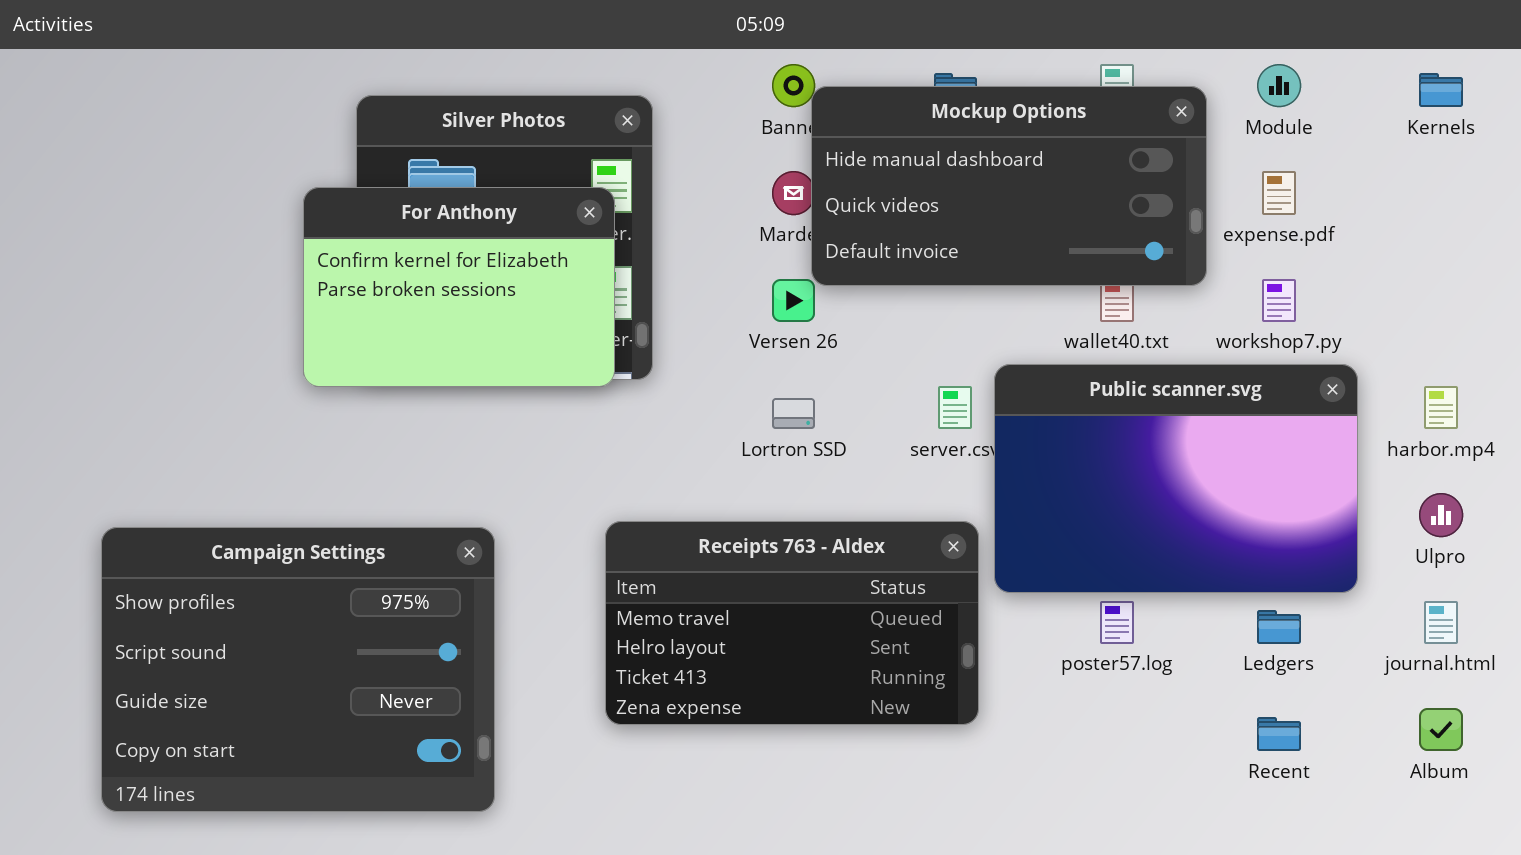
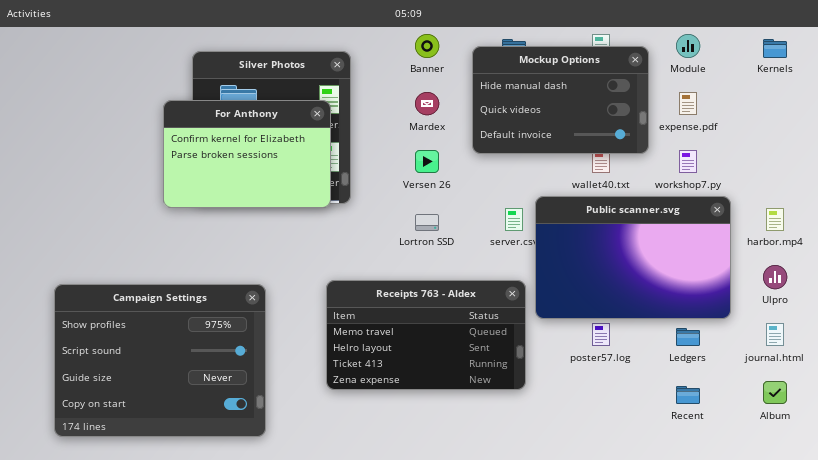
Mockup Options: [811,86,1207,286] -> [472,46,649,154], resized

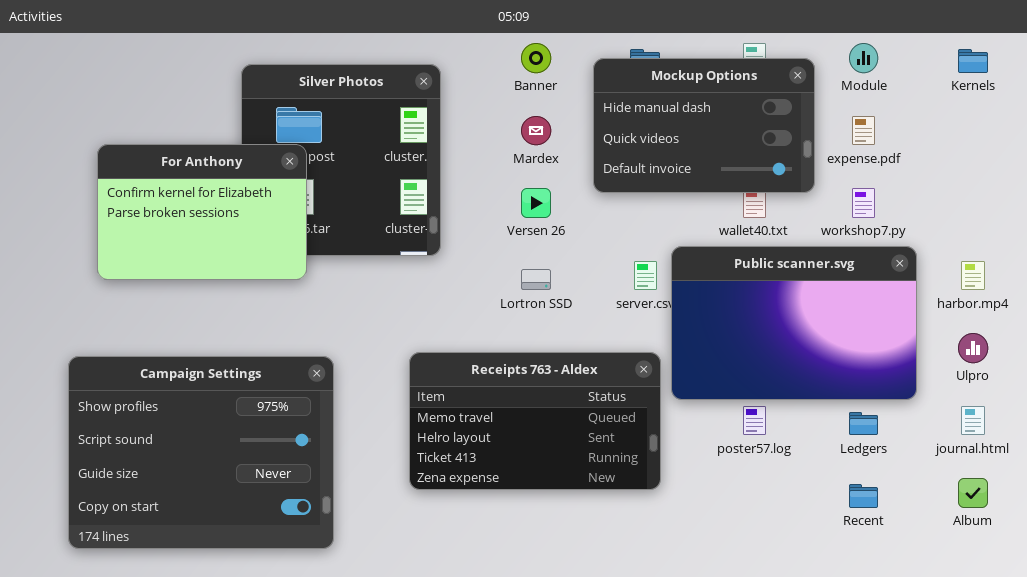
For Anthony: [163,100,331,208] -> [97,144,307,280], moved

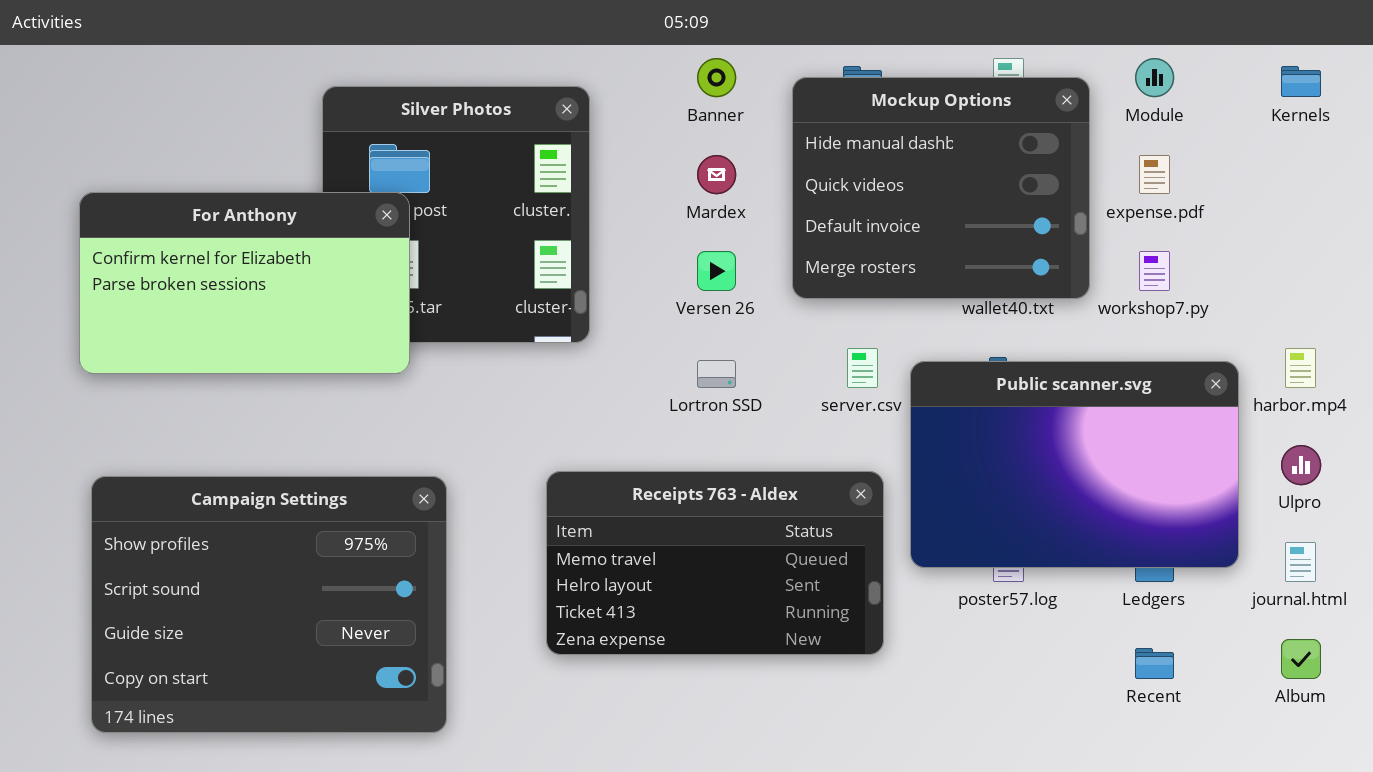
Mockup Options: [593,58,815,193] -> [792,77,1090,299], resized
For Anthony: [97,144,307,280] -> [79,192,410,374], resized
Public scanner.svg: [671,246,917,400] -> [910,361,1239,568], moved

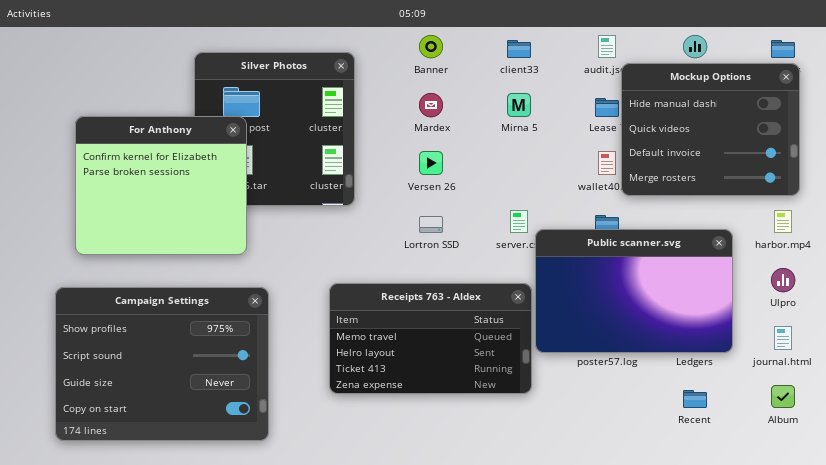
Mockup Options: [792,77,1090,299] -> [621,63,800,196], moved
For Anthony: [79,192,410,374] -> [75,116,247,255], resized
Public scanner.svg: [910,361,1239,568] -> [535,229,733,353], moved

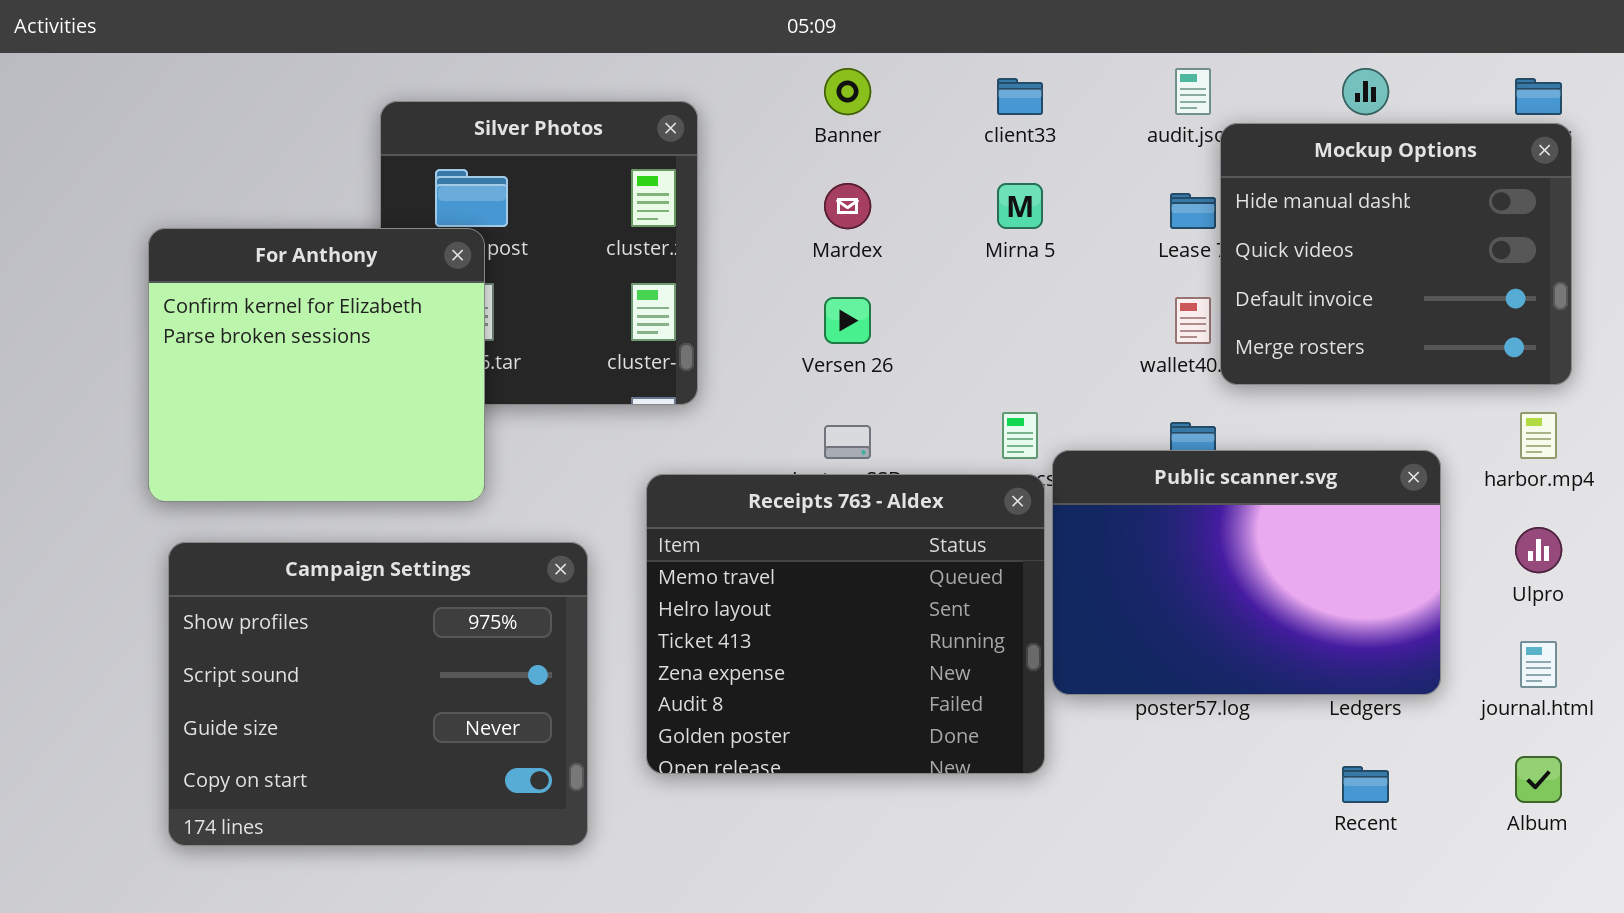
Receipts 763 - Aldex: [329,283,532,394] -> [646,474,1045,774], resized
Campaign Settings: [55,287,269,441] -> [168,542,588,846], moved

